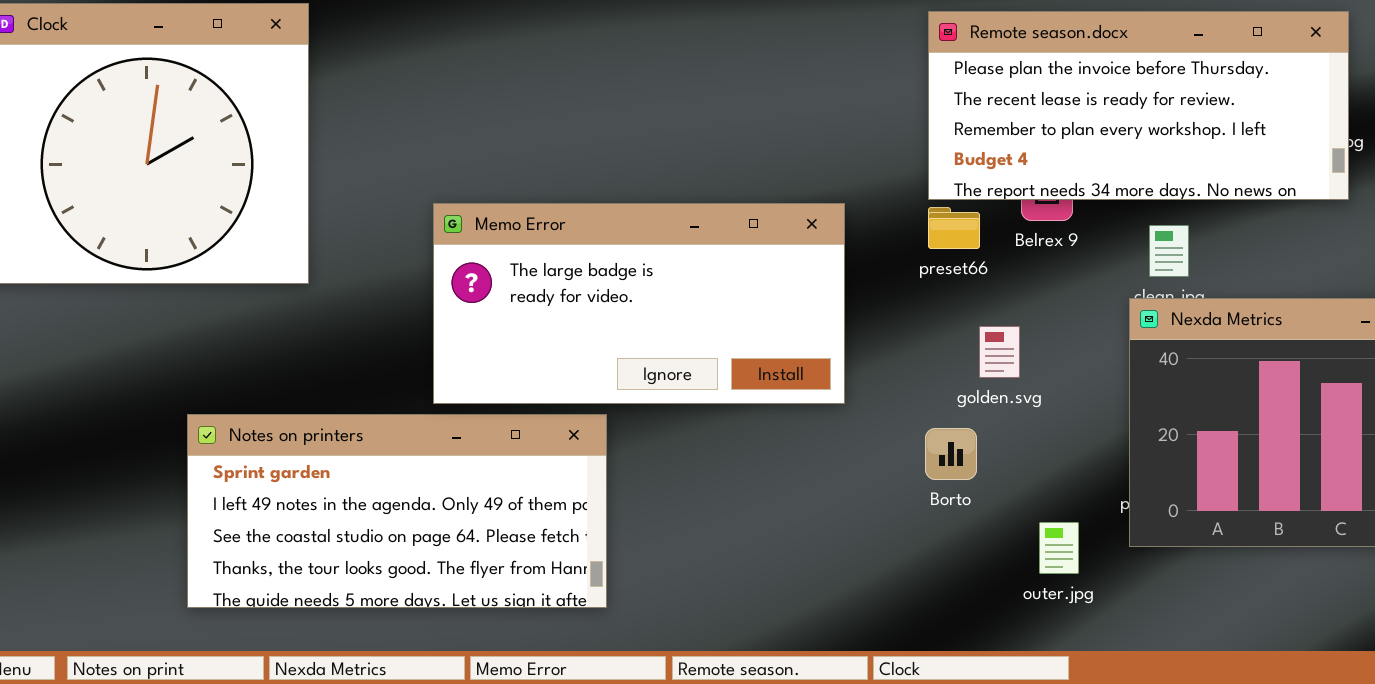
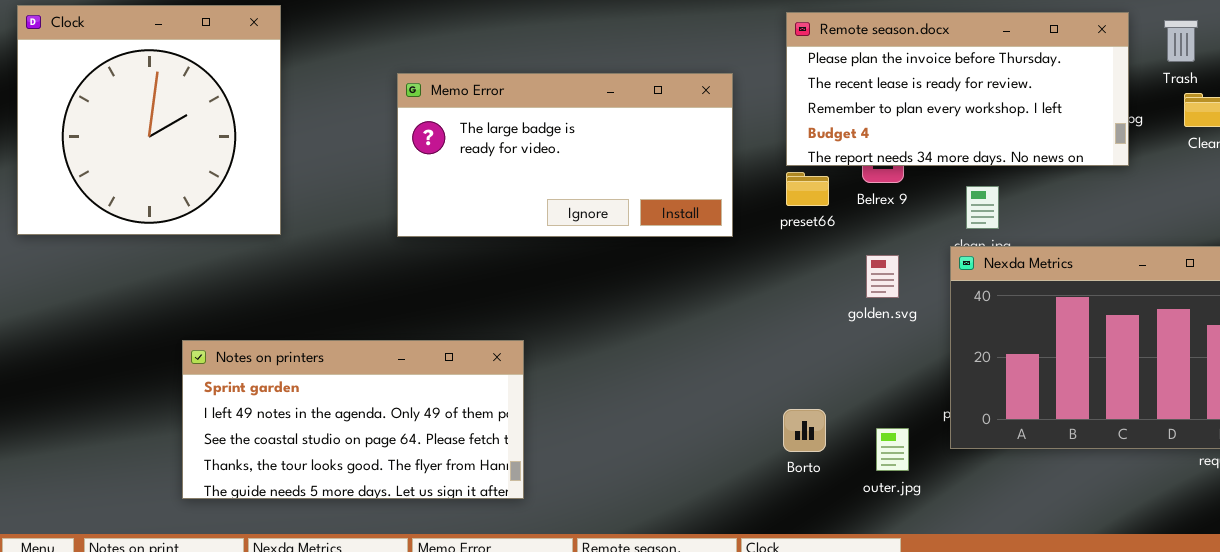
Memo Error: [433,203,845,404] -> [397,73,733,237], moved
golden.svg: [979,326,1020,378] -> [866,255,899,298], moved
Borto: [925,428,977,480] -> [783,409,826,452], moved

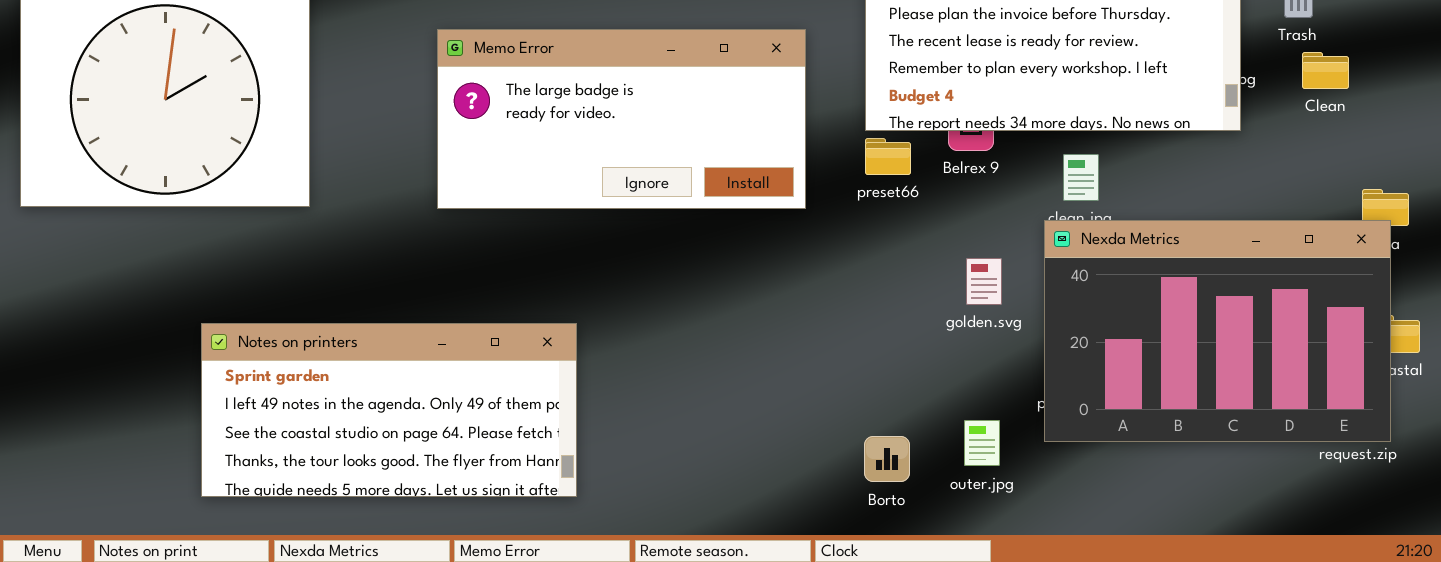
golden.svg: [866,255,899,298] -> [966,258,1002,305], moved
Borto: [783,409,826,452] -> [864,436,910,482], moved

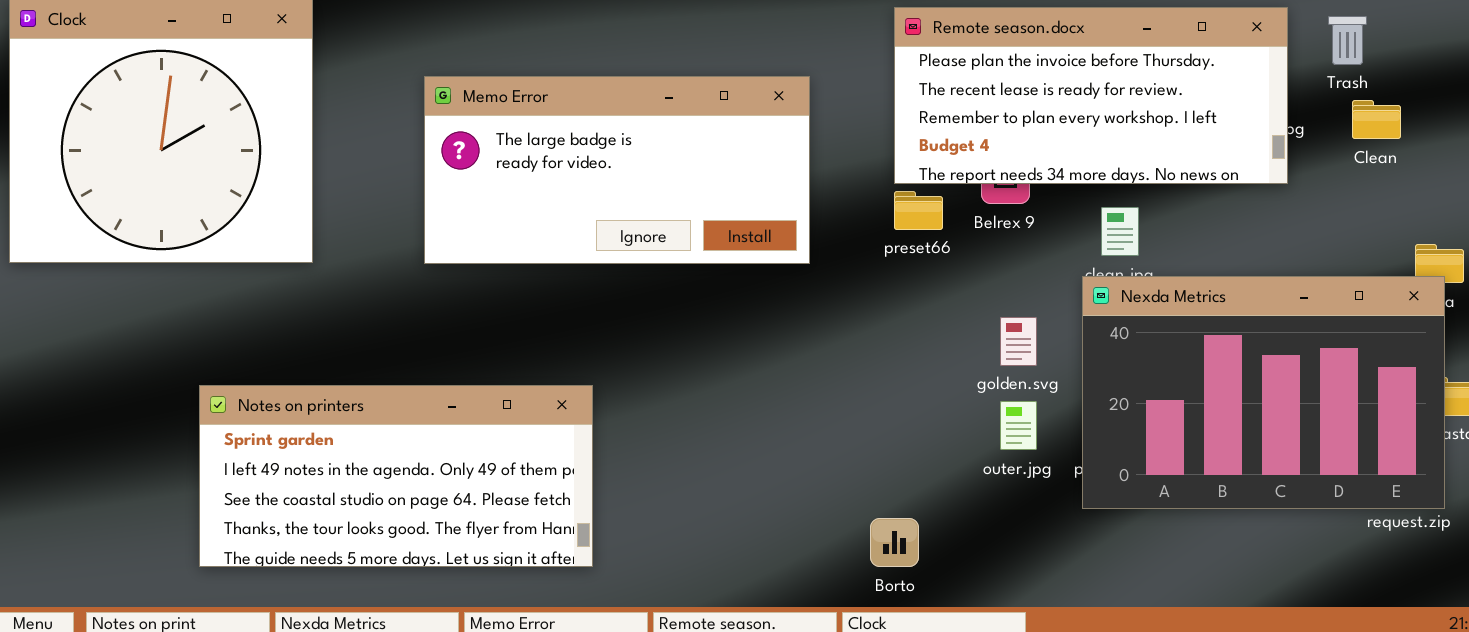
Memo Error: [437,29,806,209] -> [424,76,810,264], moved
outer.jpg: [964,420,1000,466] -> [1000,401,1037,450], moved
Borto: [864,436,910,482] -> [870,518,919,567], moved

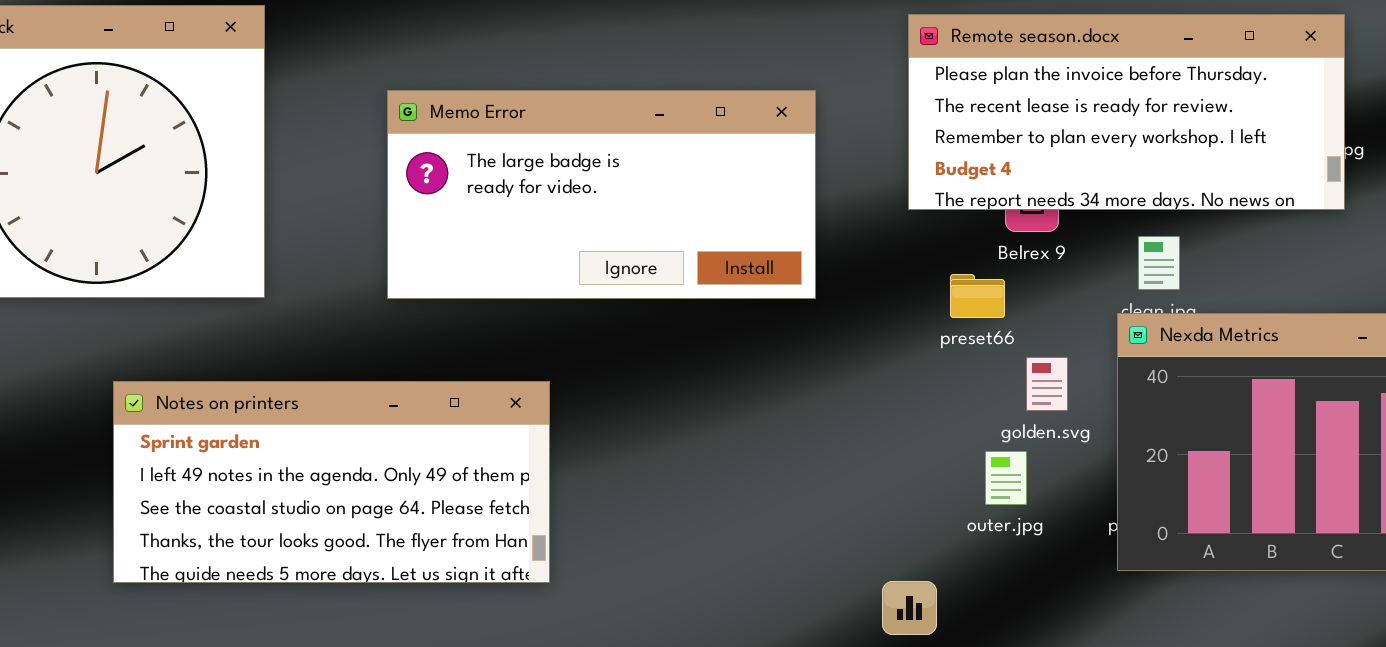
preset66: [894,191,943,230] -> [950,274,1005,318], moved
Notes on printers: [199,385,593,567] -> [113,381,550,583], moved
outer.jpg: [1000,401,1037,450] -> [985,451,1027,505], moved

